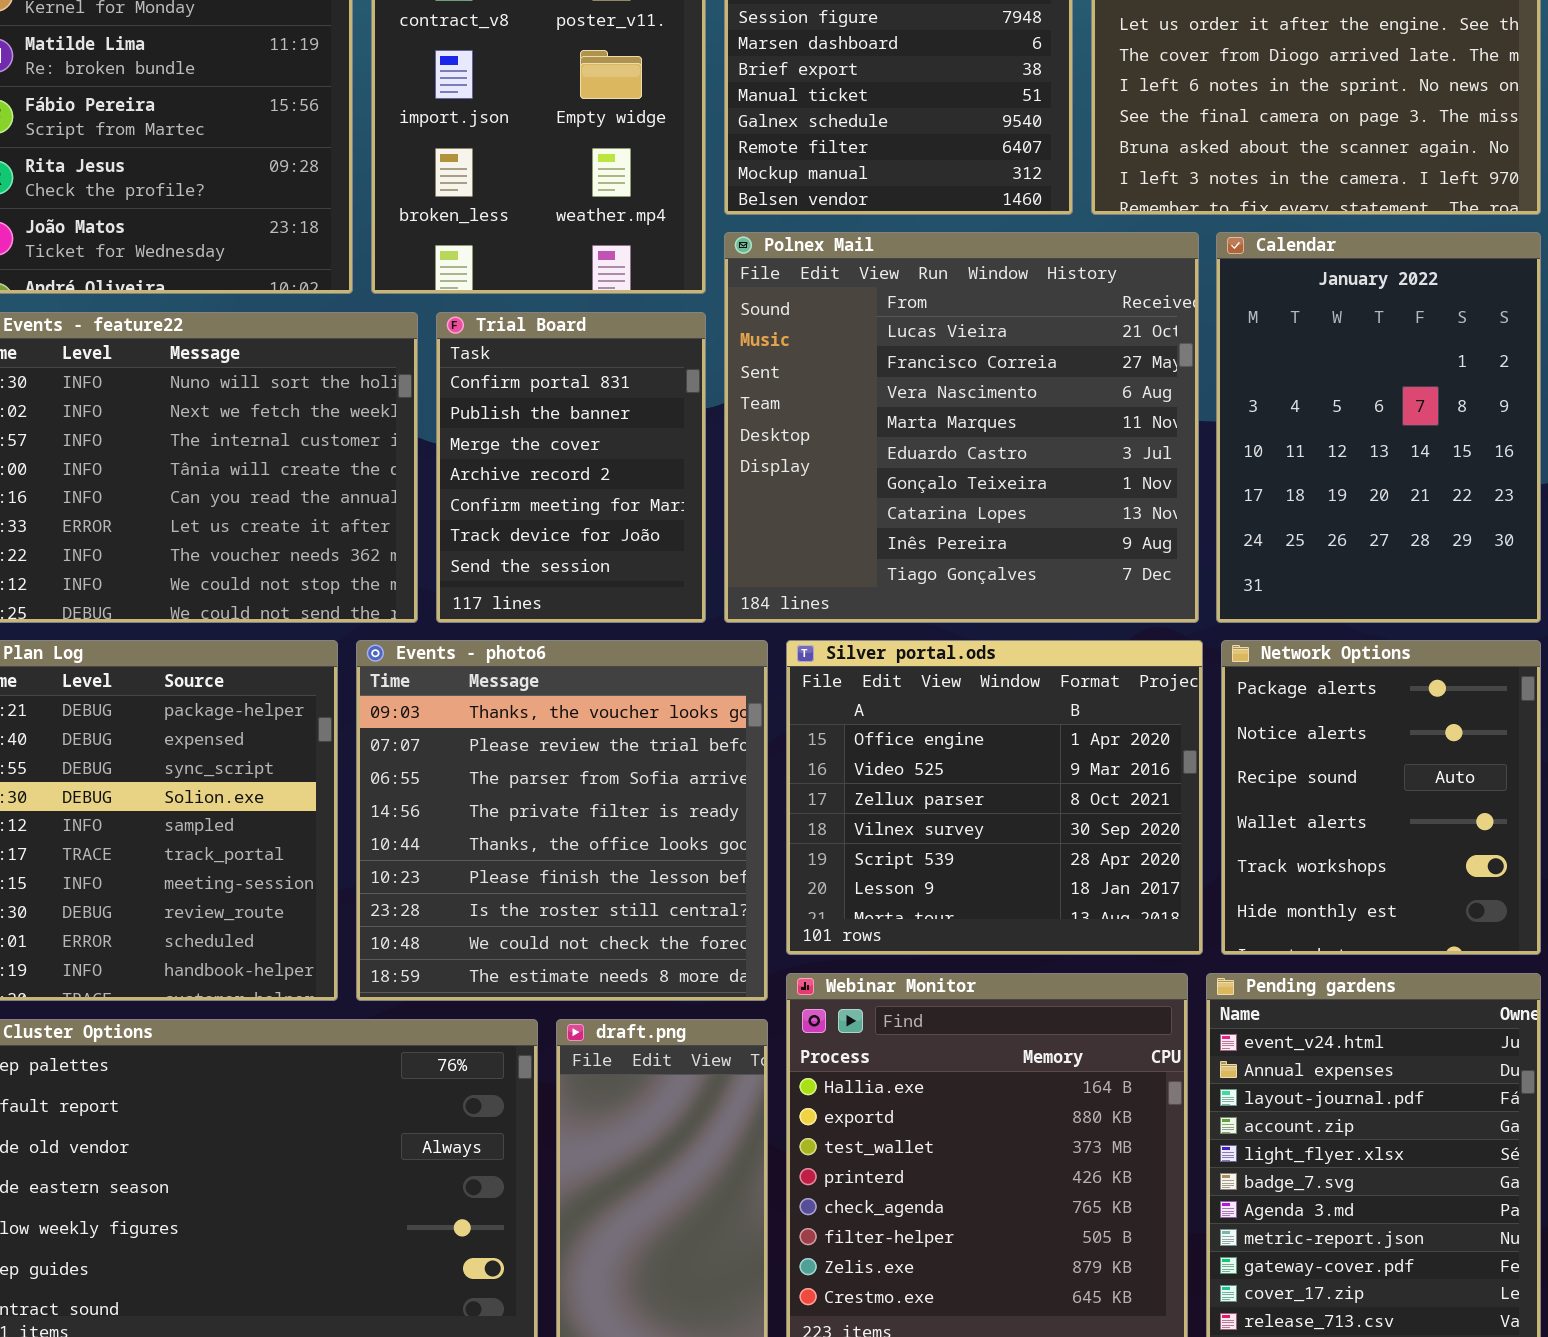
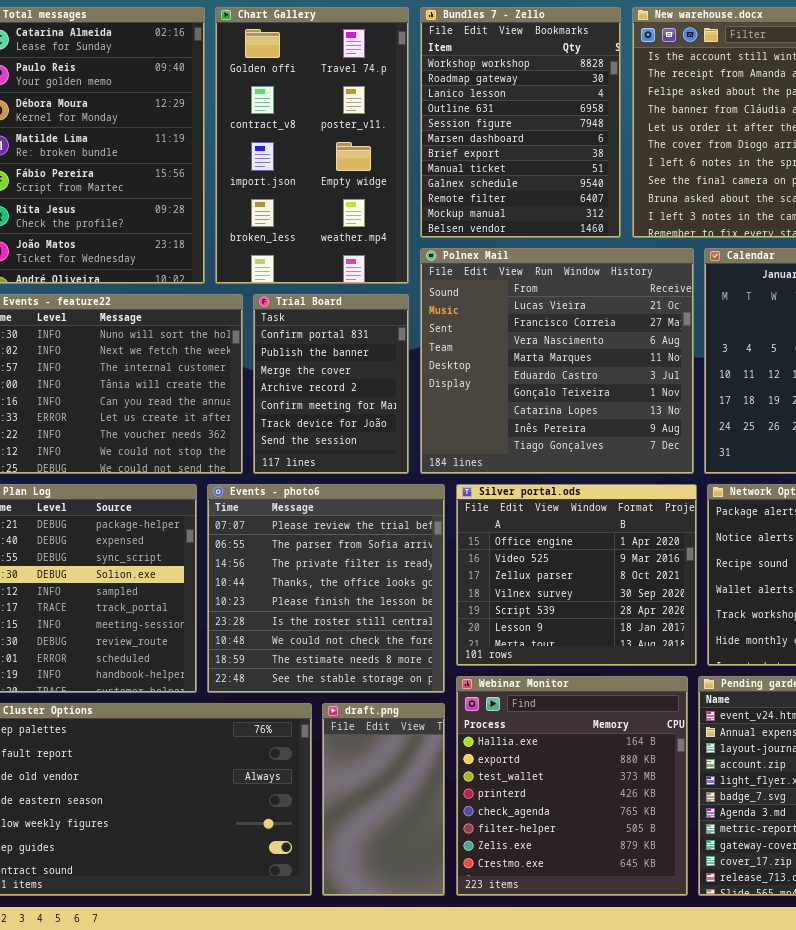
Events - photo6: [356,640,768,1001] -> [207,484,445,693], scrolled down 1 row

